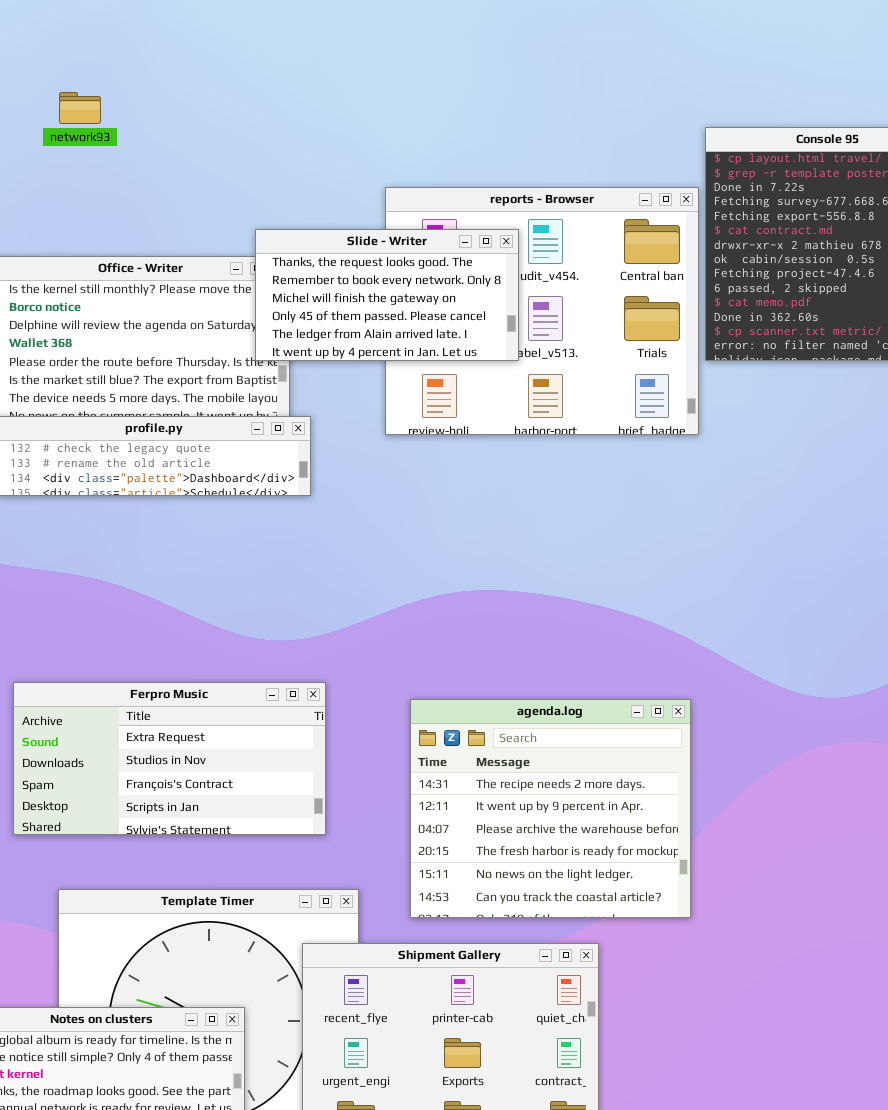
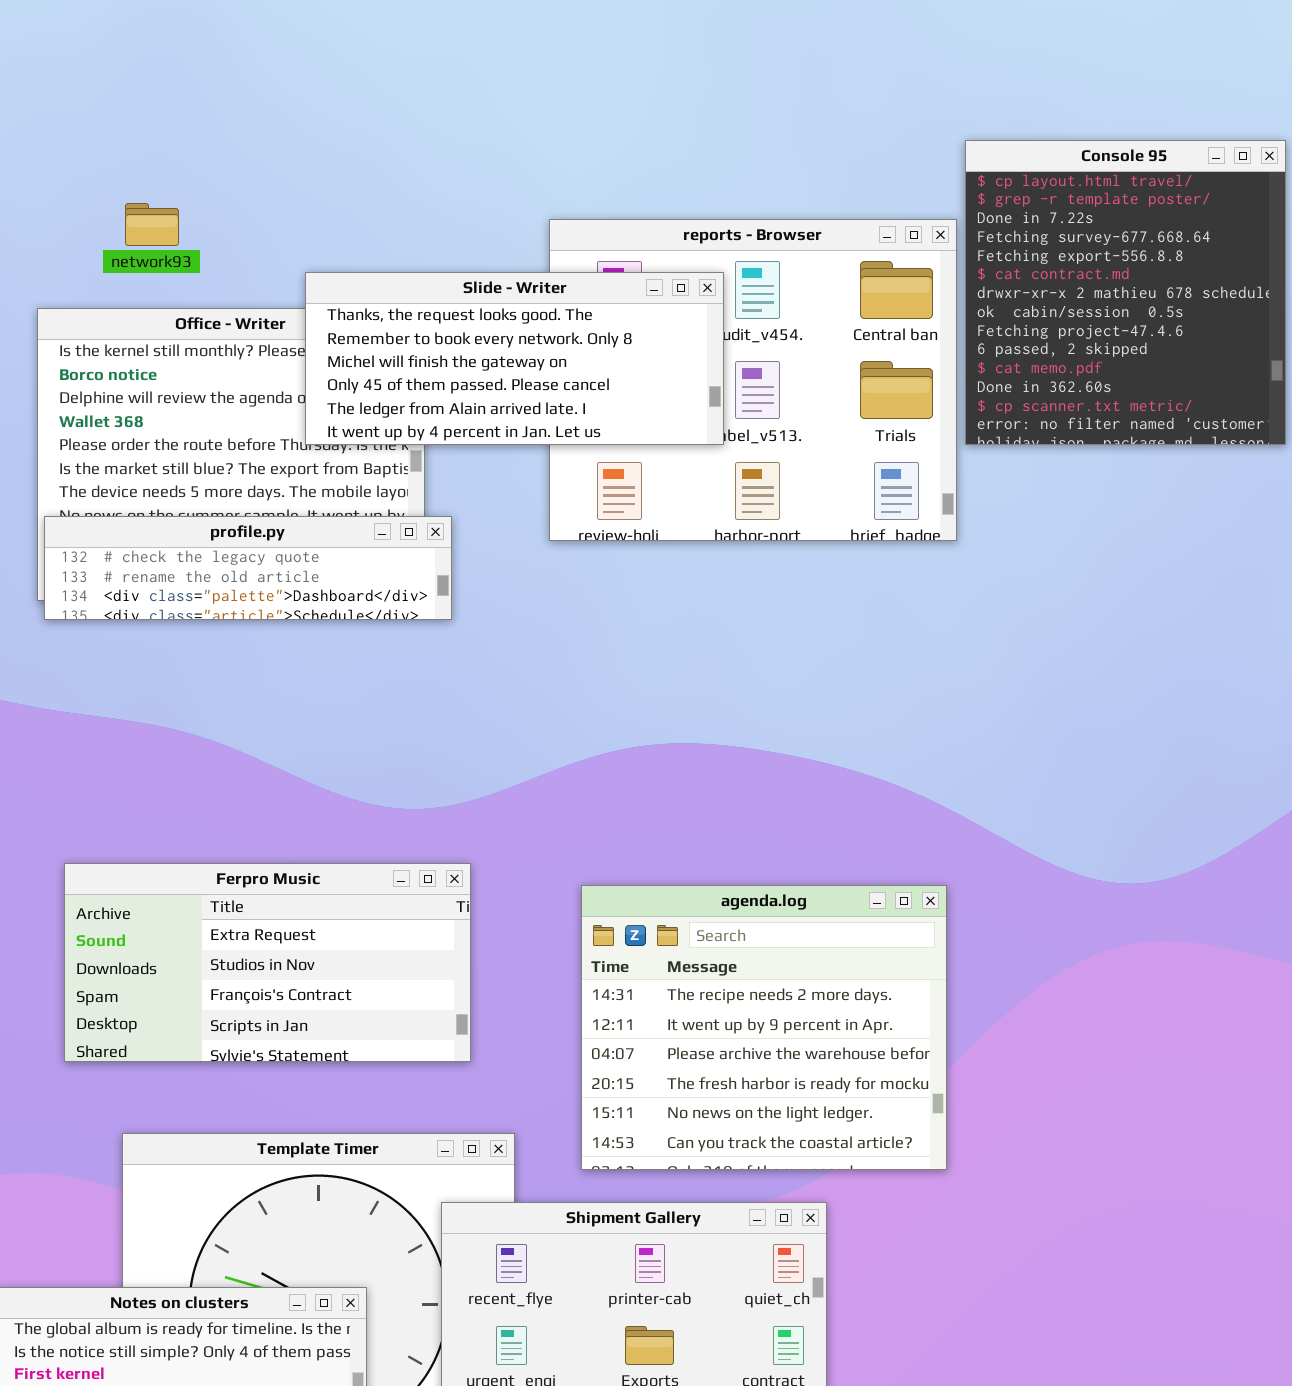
network93: [59,92,101,124] -> [125,203,179,246], moved
Slide - Writer: [255,229,519,361] -> [305,272,724,445], resized

